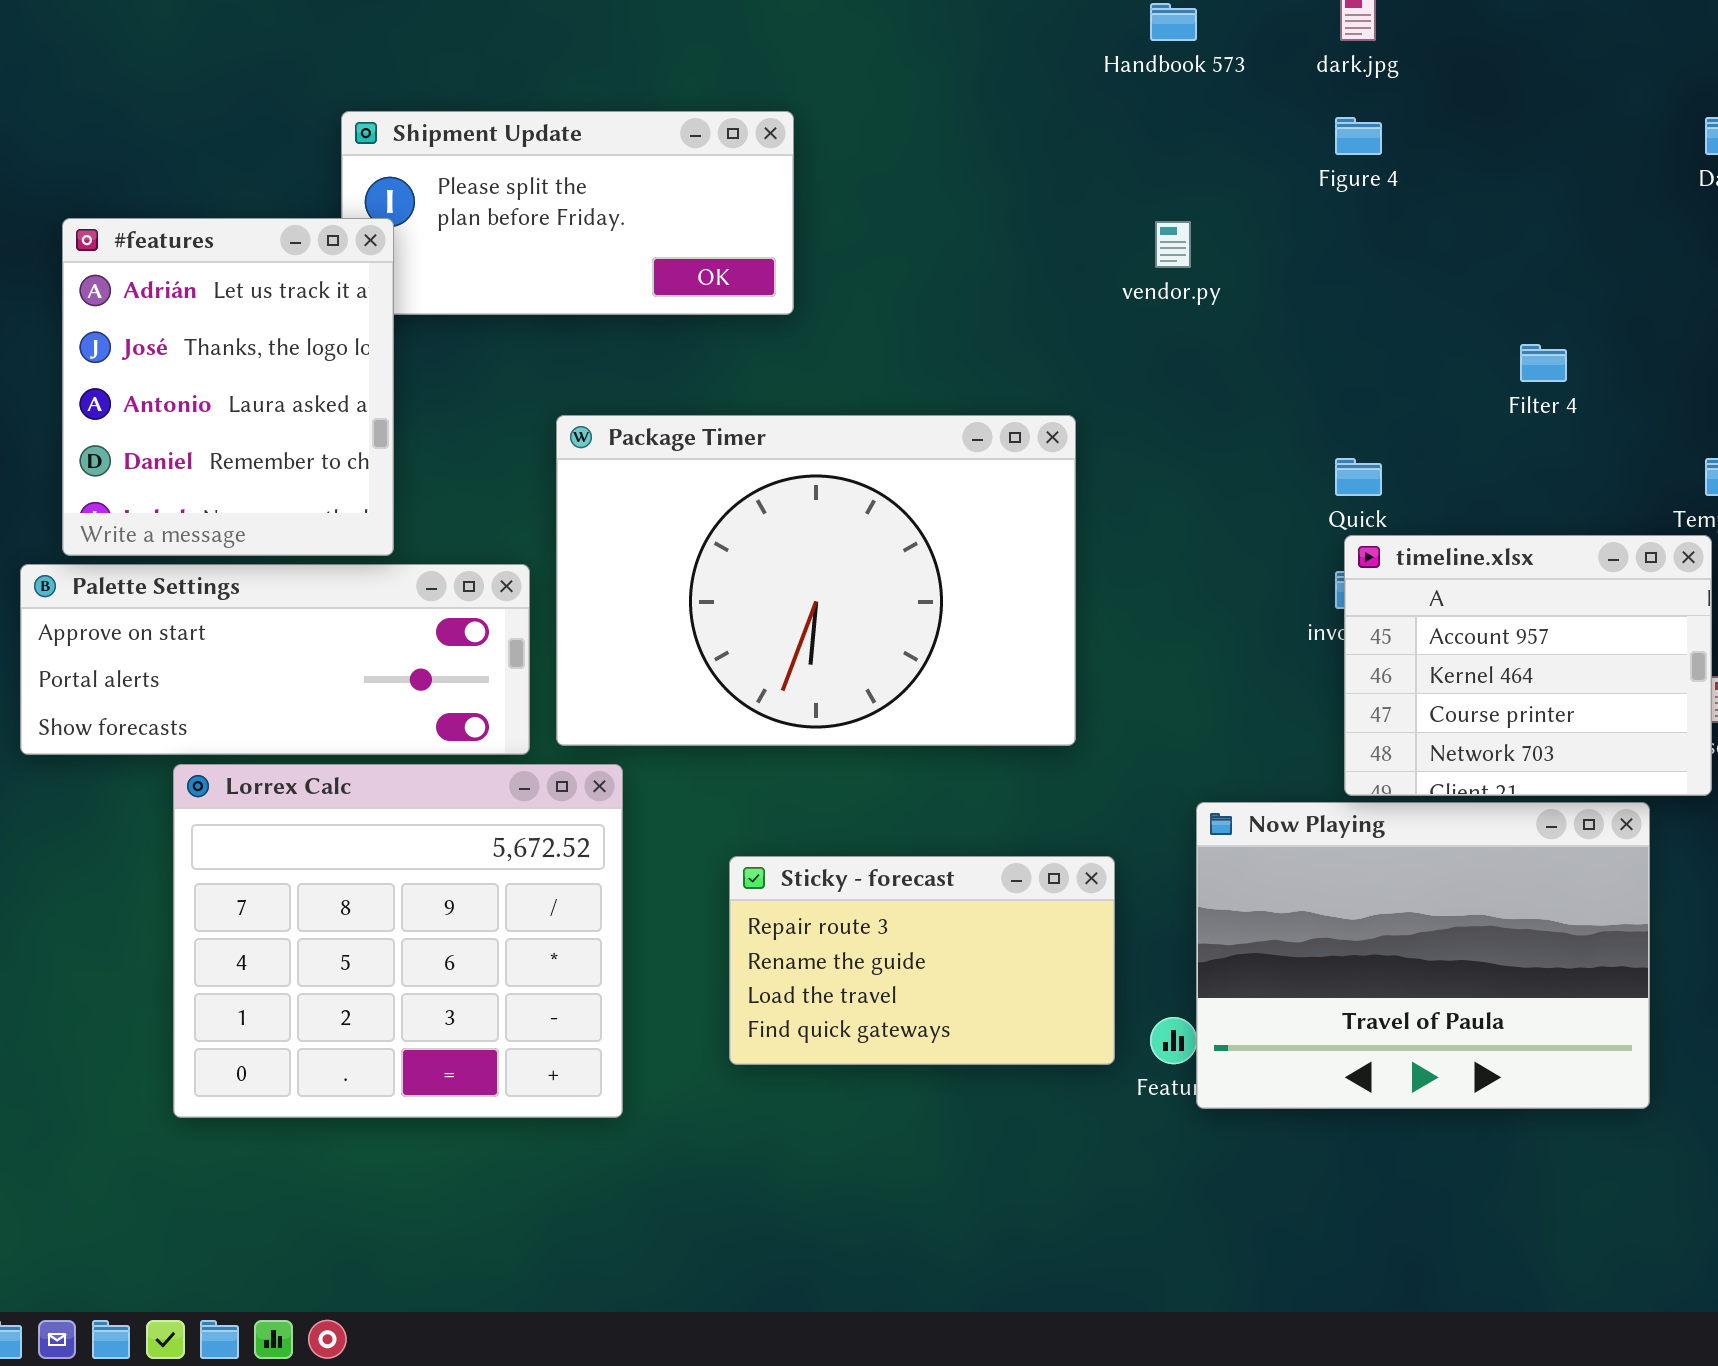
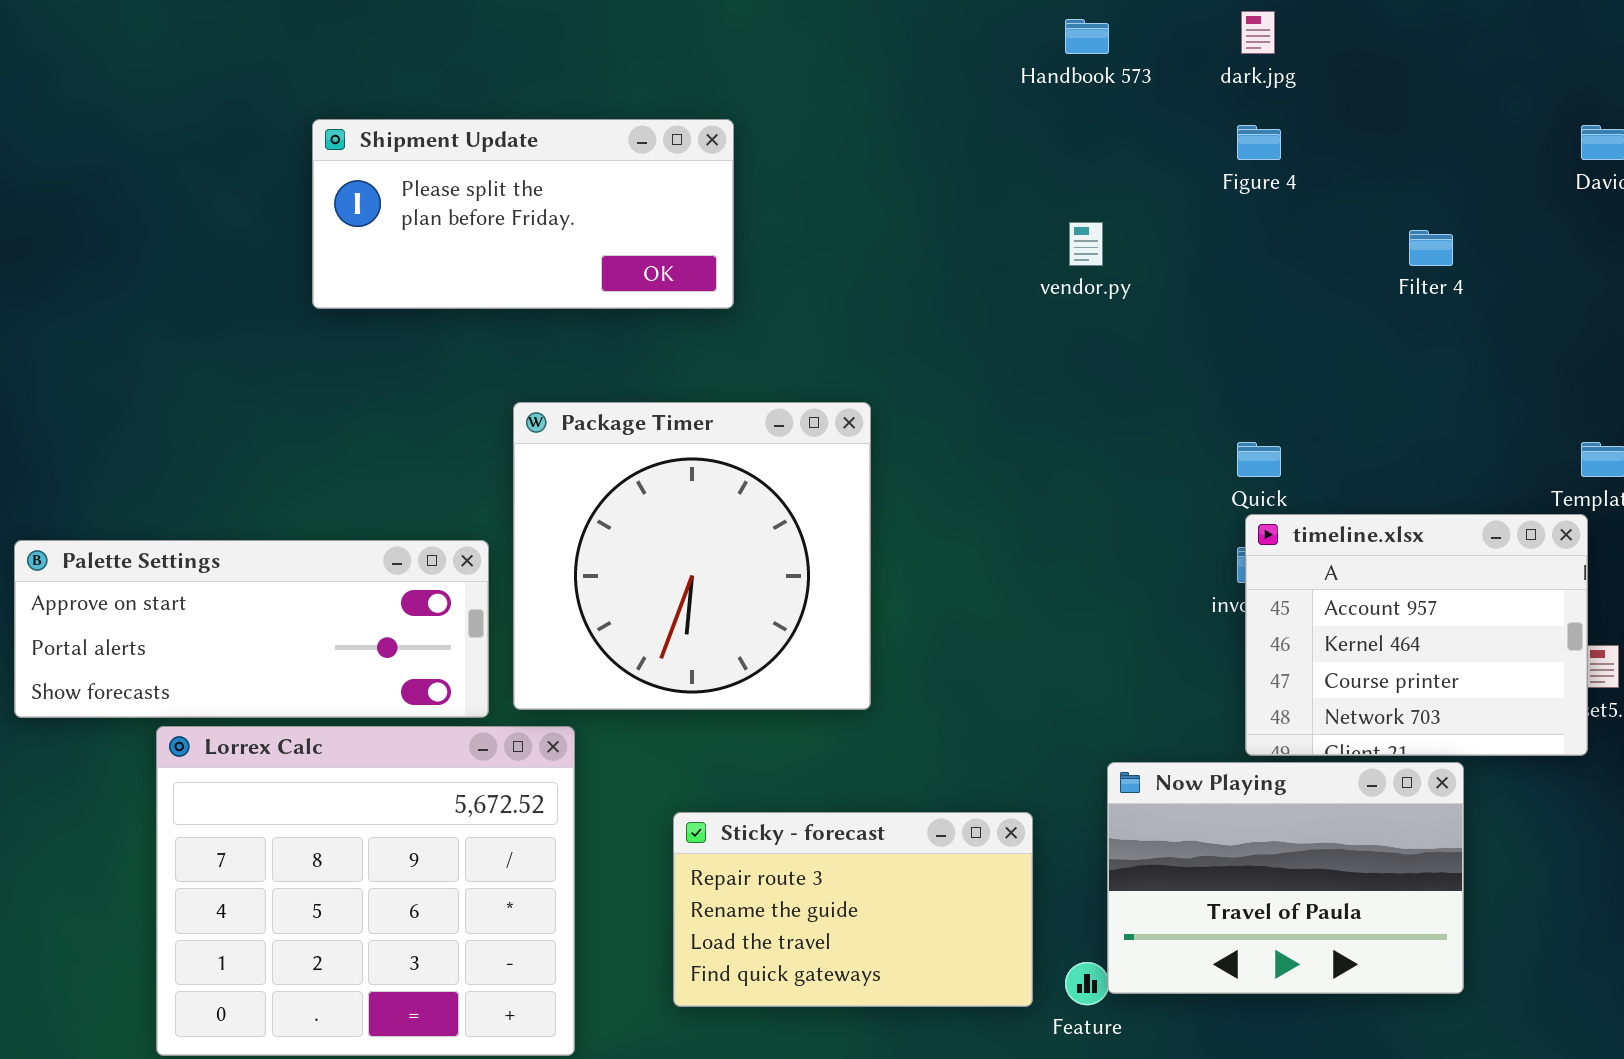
#features: [62,218,394,556] -> none, closed
Filter 4: [1520,344,1567,382] -> [1409,230,1453,266], moved
Package Timer: [556,415,1076,746] -> [513,402,871,710], resized
Now Playing: [1196,802,1650,1109] -> [1107,762,1464,994], resized

